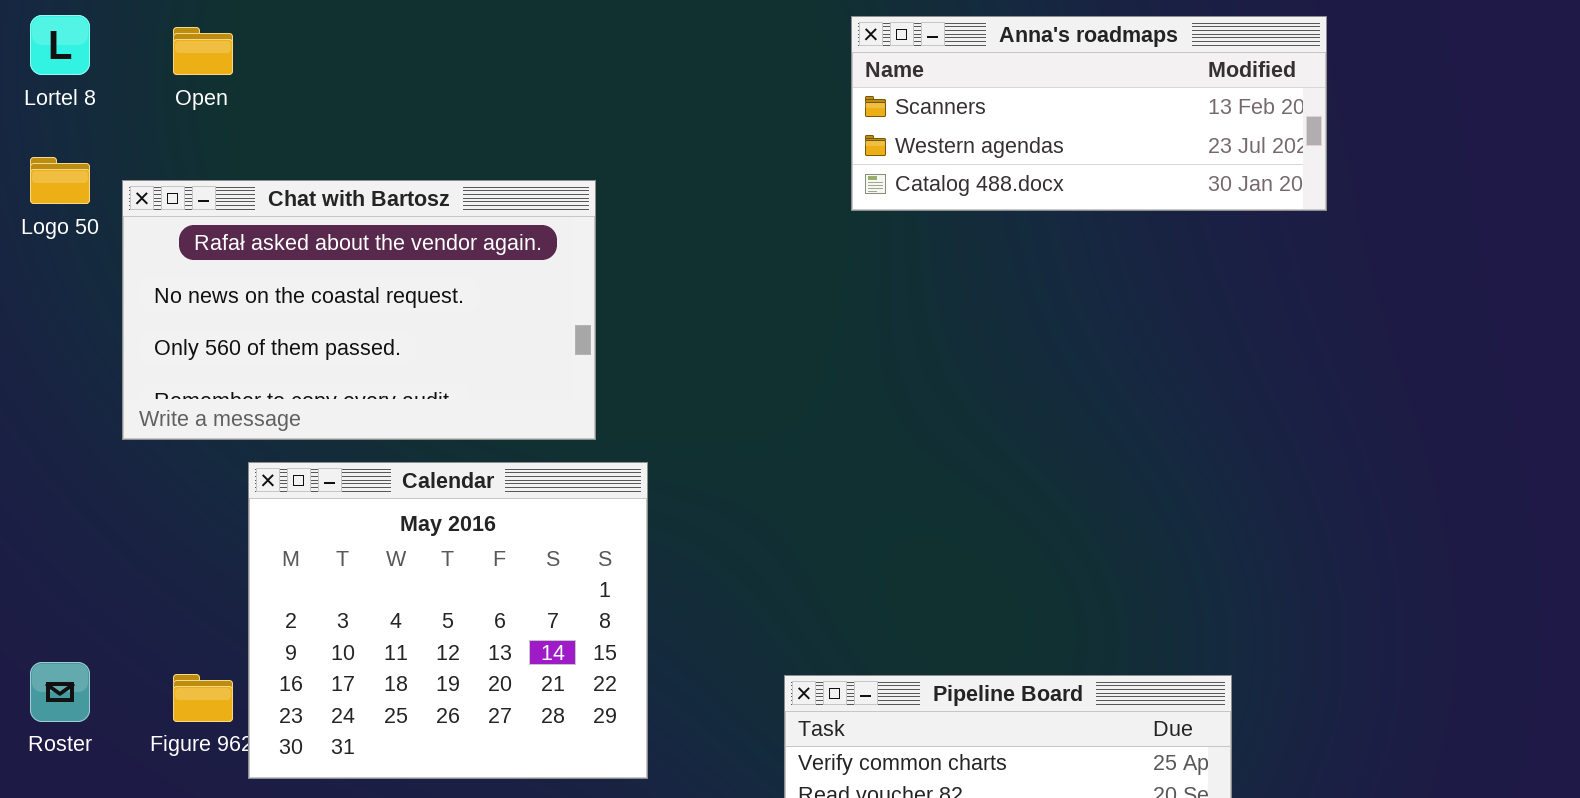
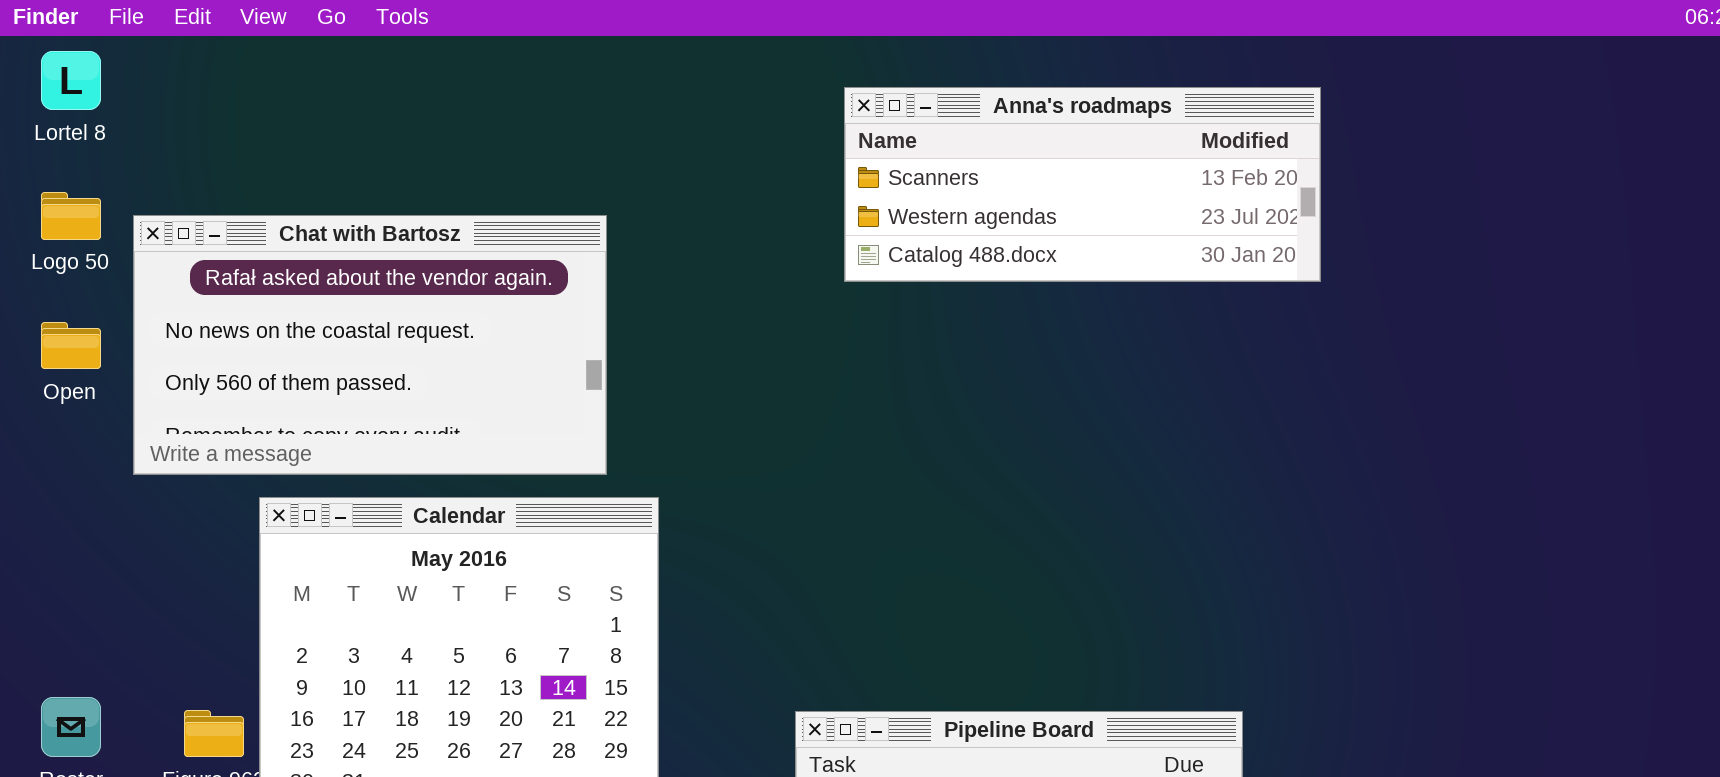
Anna's roadmaps: [851,16,1327,211] -> [844,87,1321,282], moved
Open: [173,27,233,75] -> [41,322,101,369], moved

